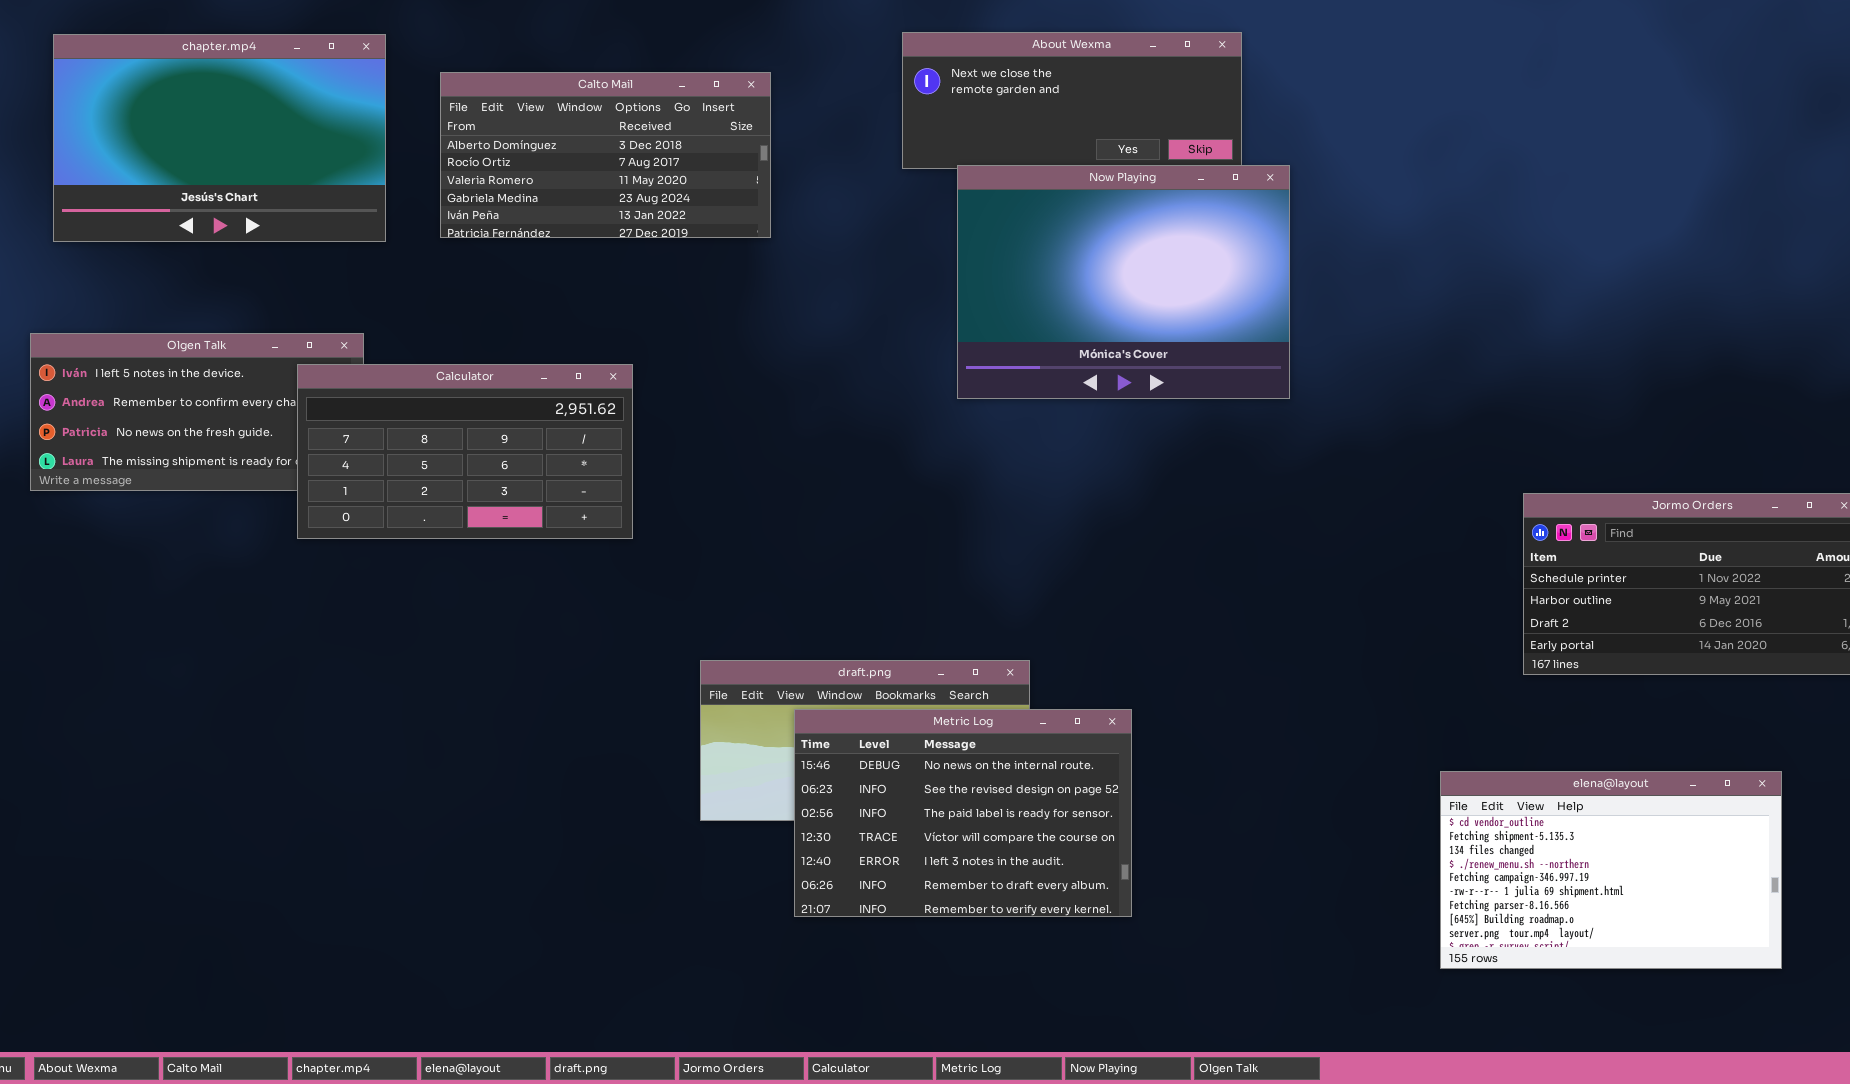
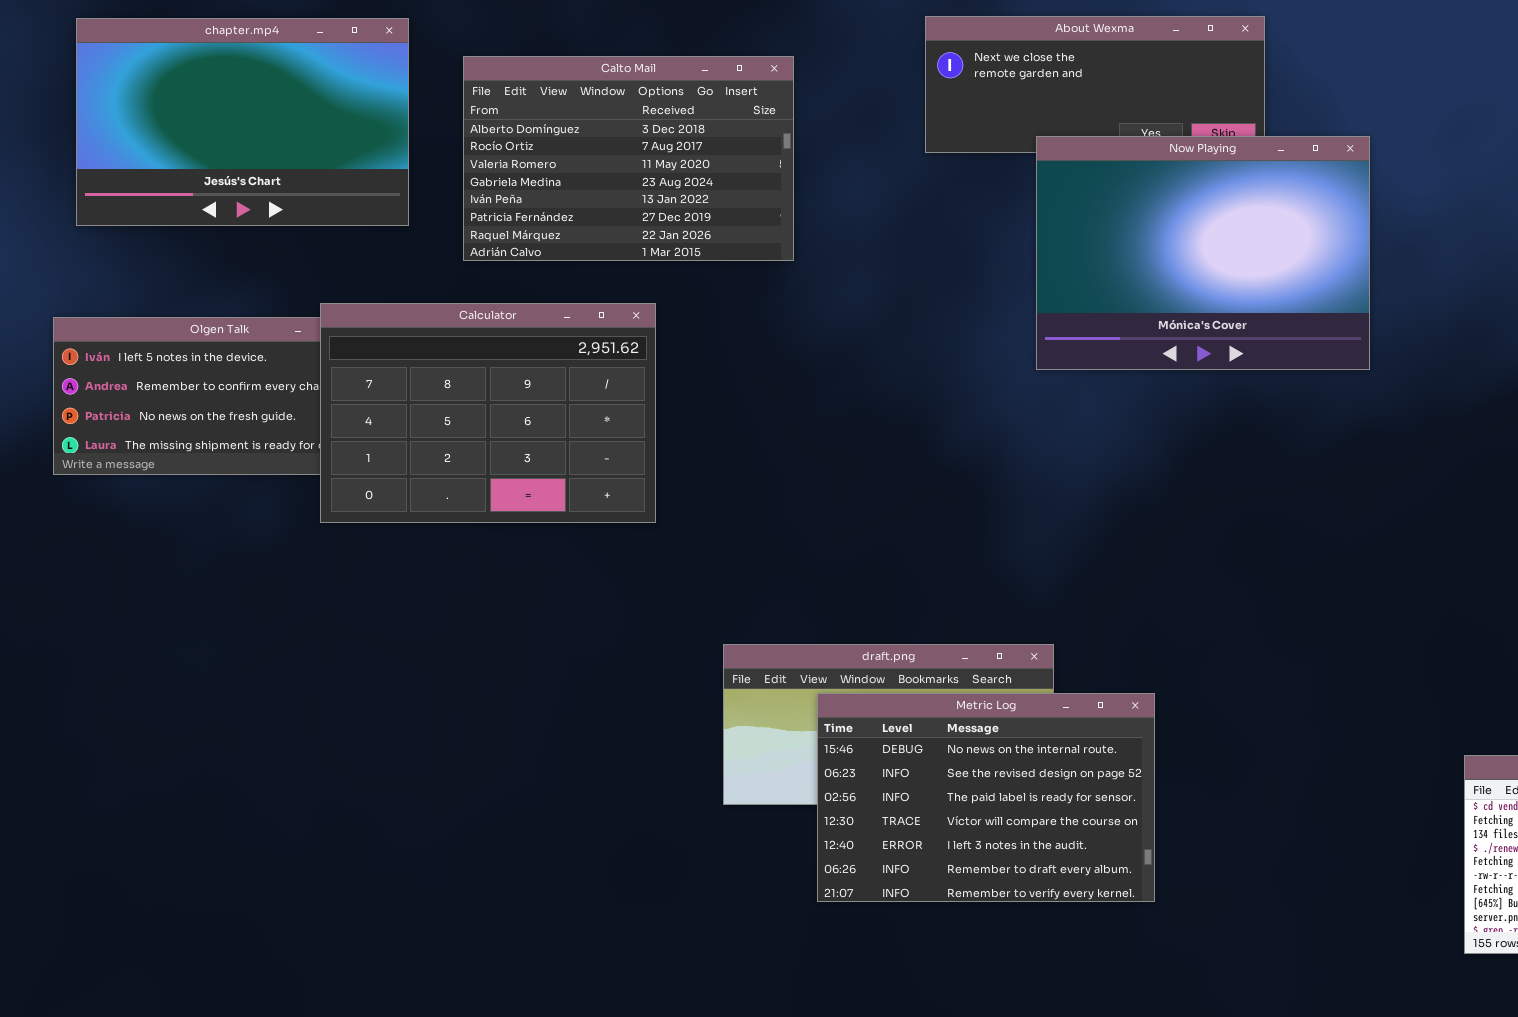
Calto Mail: [440,72,771,238] -> [463,56,794,261], resized
Now Playing: [957,165,1290,399] -> [1036,136,1370,370], moved
Calculator: [297,364,633,539] -> [320,303,656,523], resized

